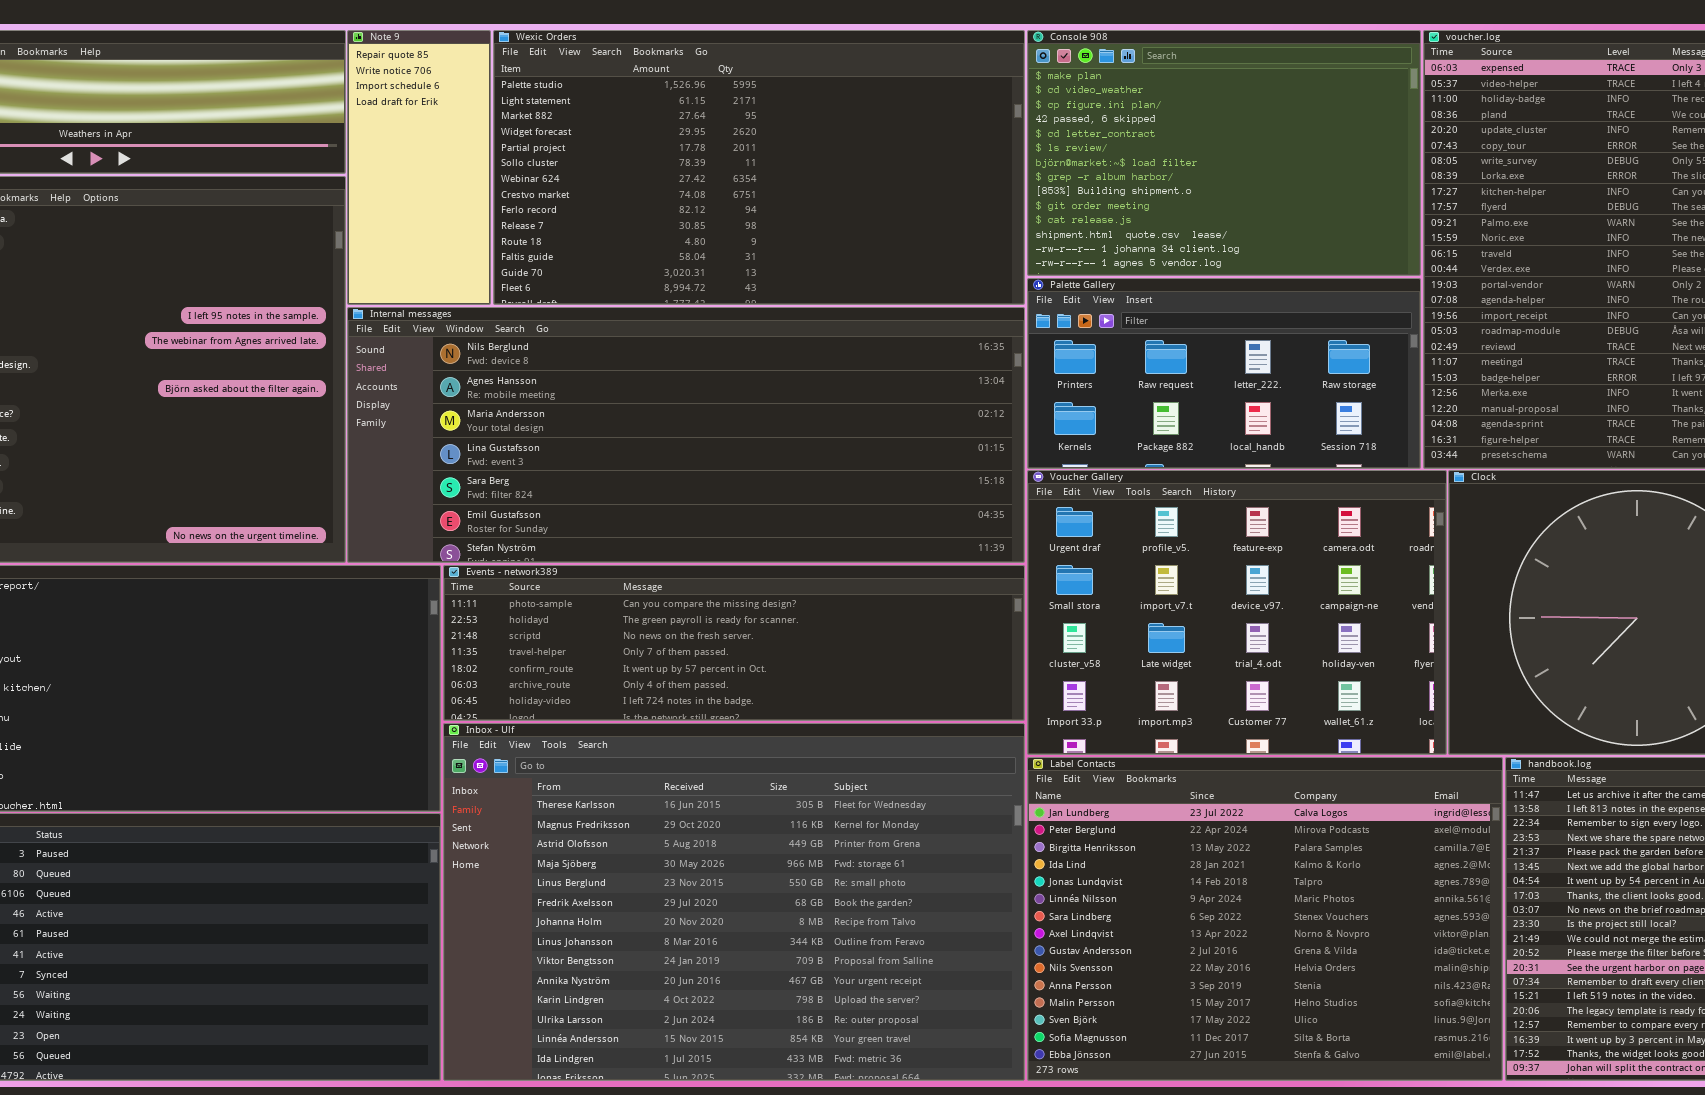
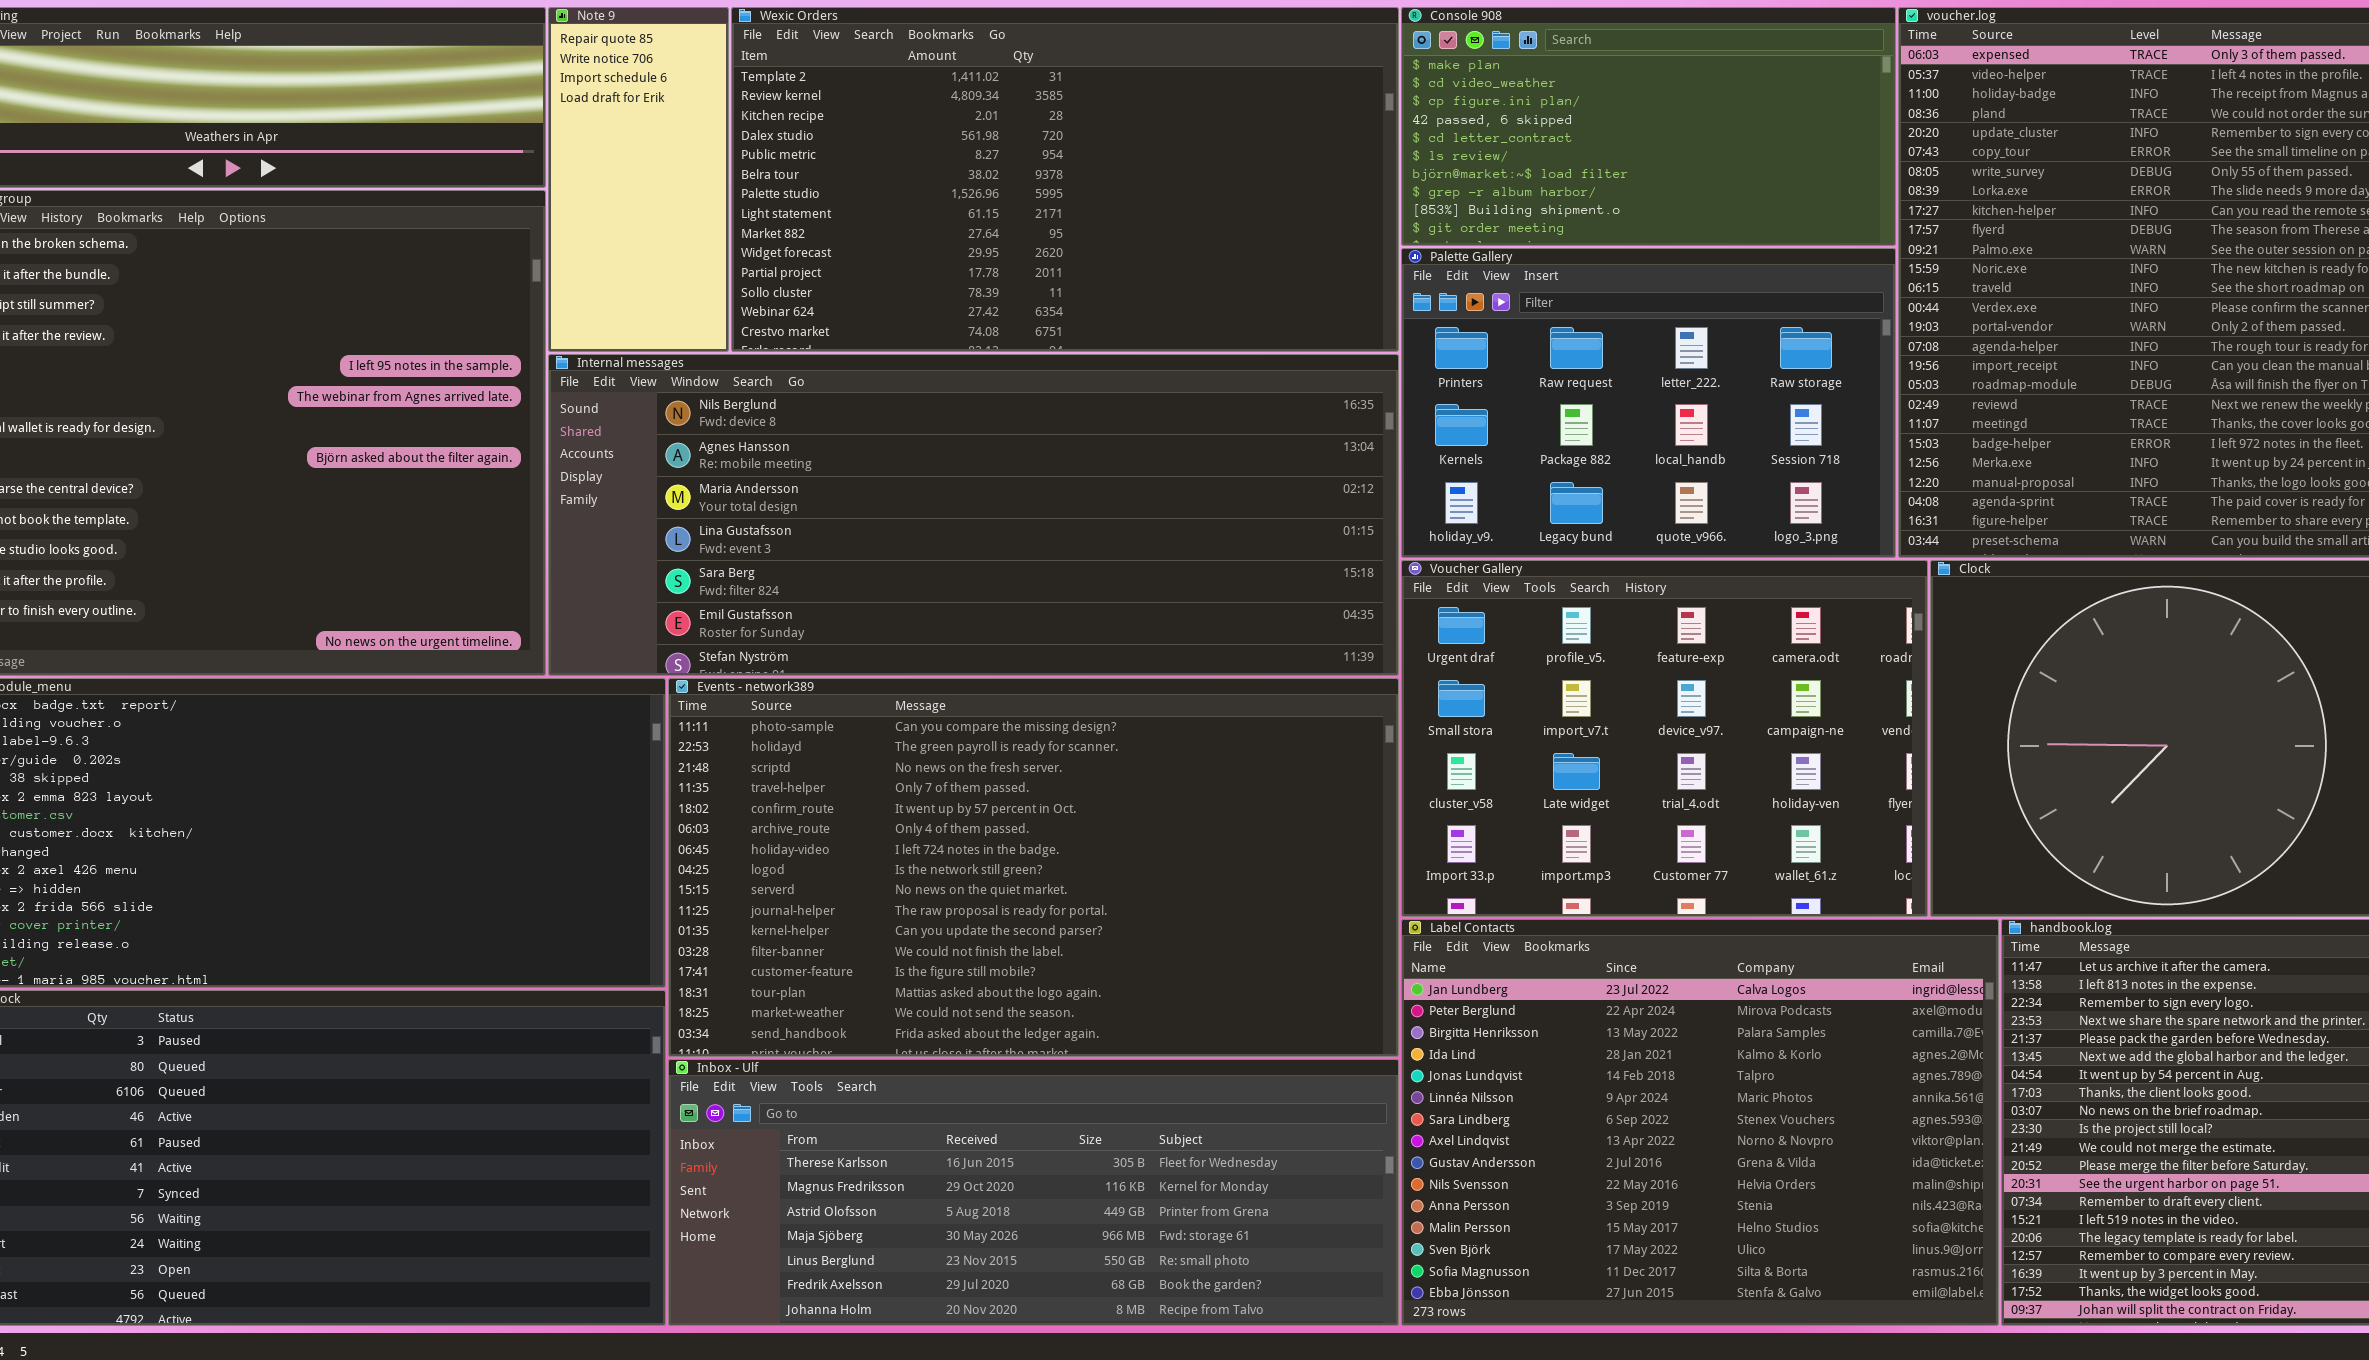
Wexic Orders: [493,30,1025,305] -> [731,7,1399,352], scrolled up 6 rows
Console 908: [1027,30,1421,276] -> [1401,7,1896,246], resized
Palette Gallery: [1027,278,1421,469] -> [1401,248,1896,558], resized
Events - network389: [443,565,1025,721] -> [668,678,1399,1057], resized
Inbox - Ulf: [443,723,1025,1081] -> [668,1059,1399,1326], resized

